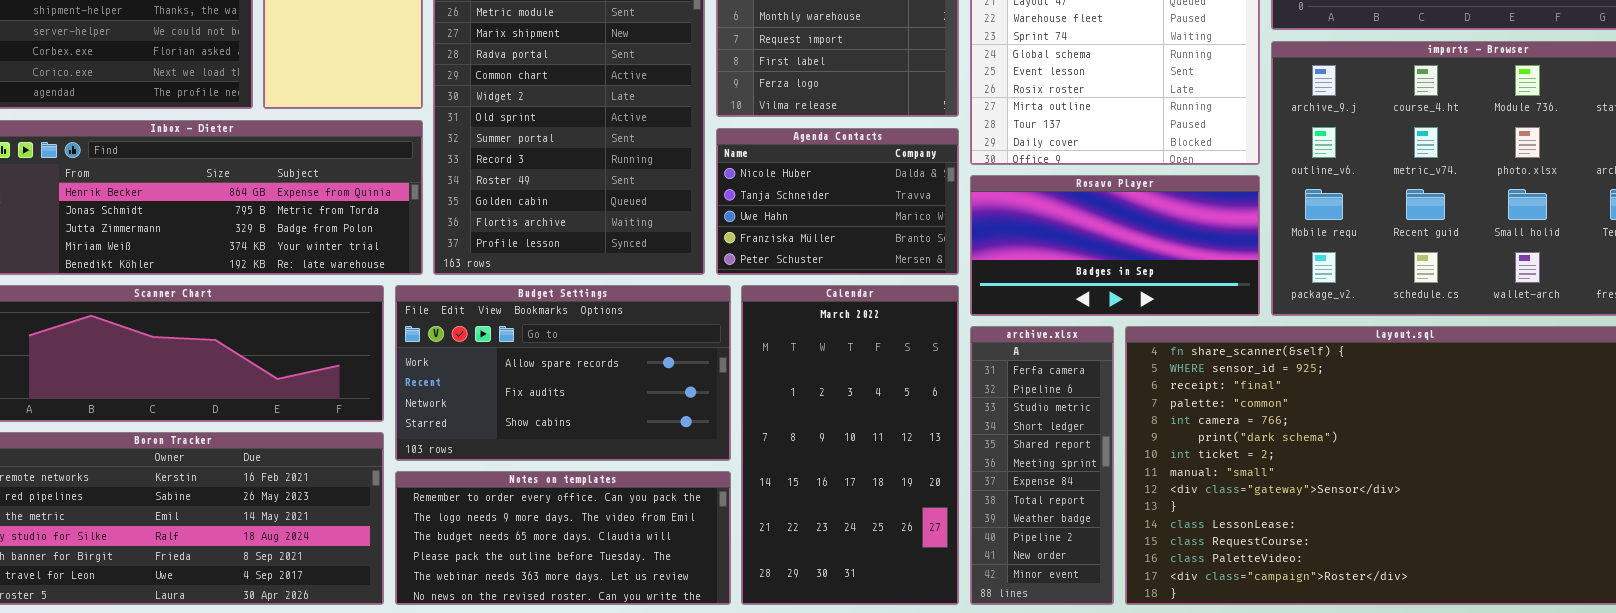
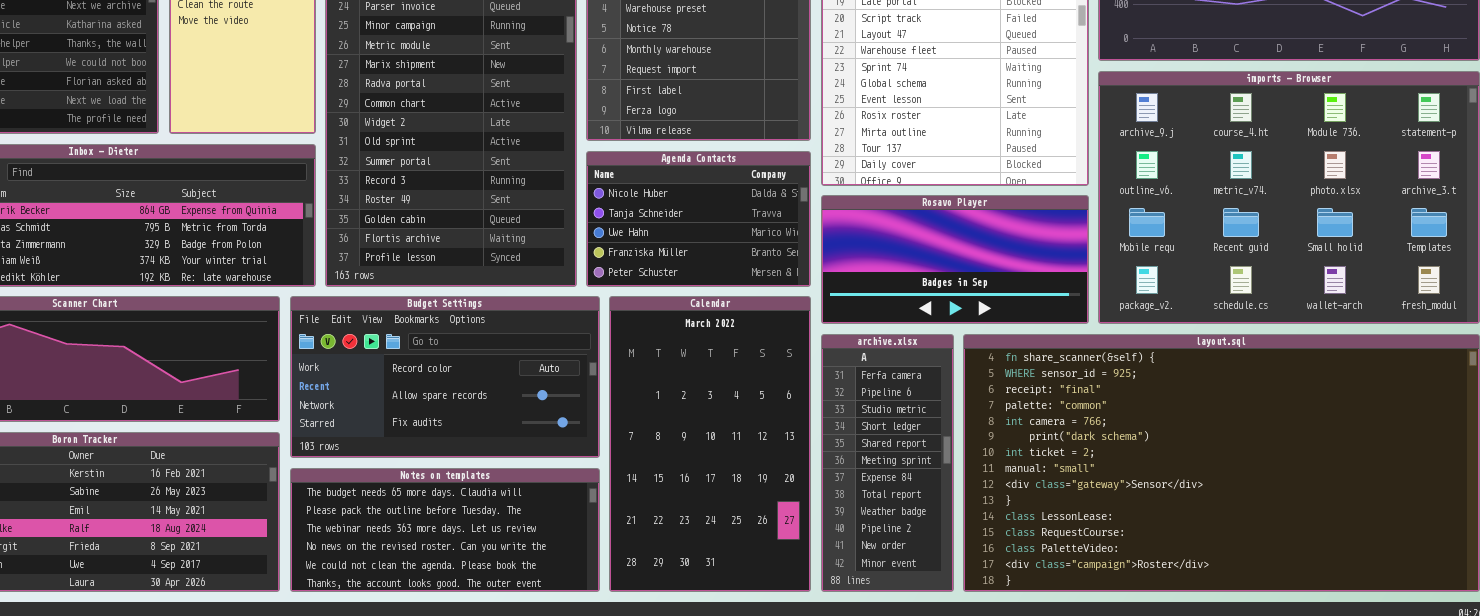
Budget Settings: [395,285,731,461] -> [290,296,600,458], scrolled up 1 row
Notes on templates: [395,471,731,605] -> [290,468,600,592], scrolled down 2 rows

